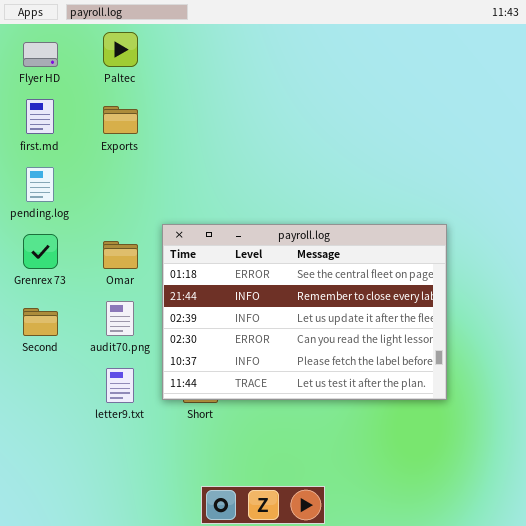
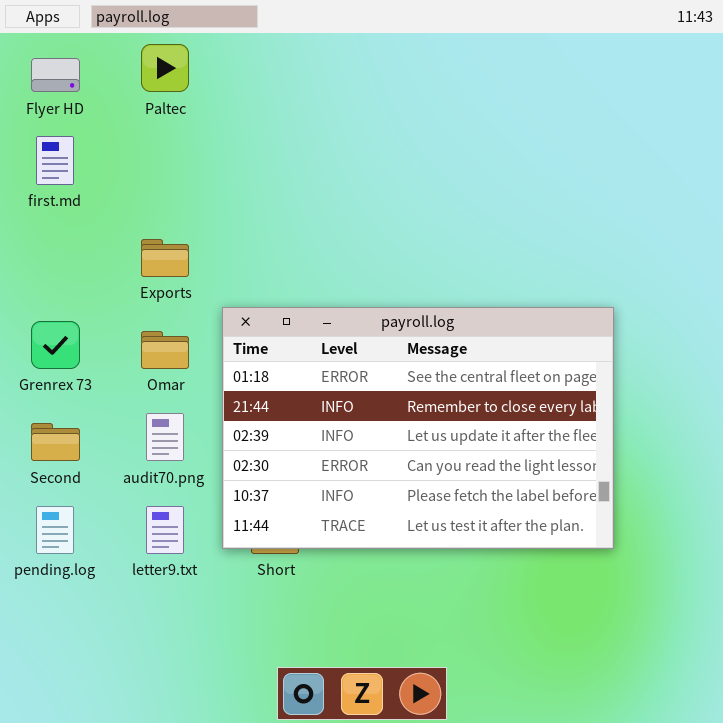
Exports: [103,106,138,134] -> [141,239,189,277], moved
pending.log: [26,167,54,202] -> [36,506,74,554], moved

